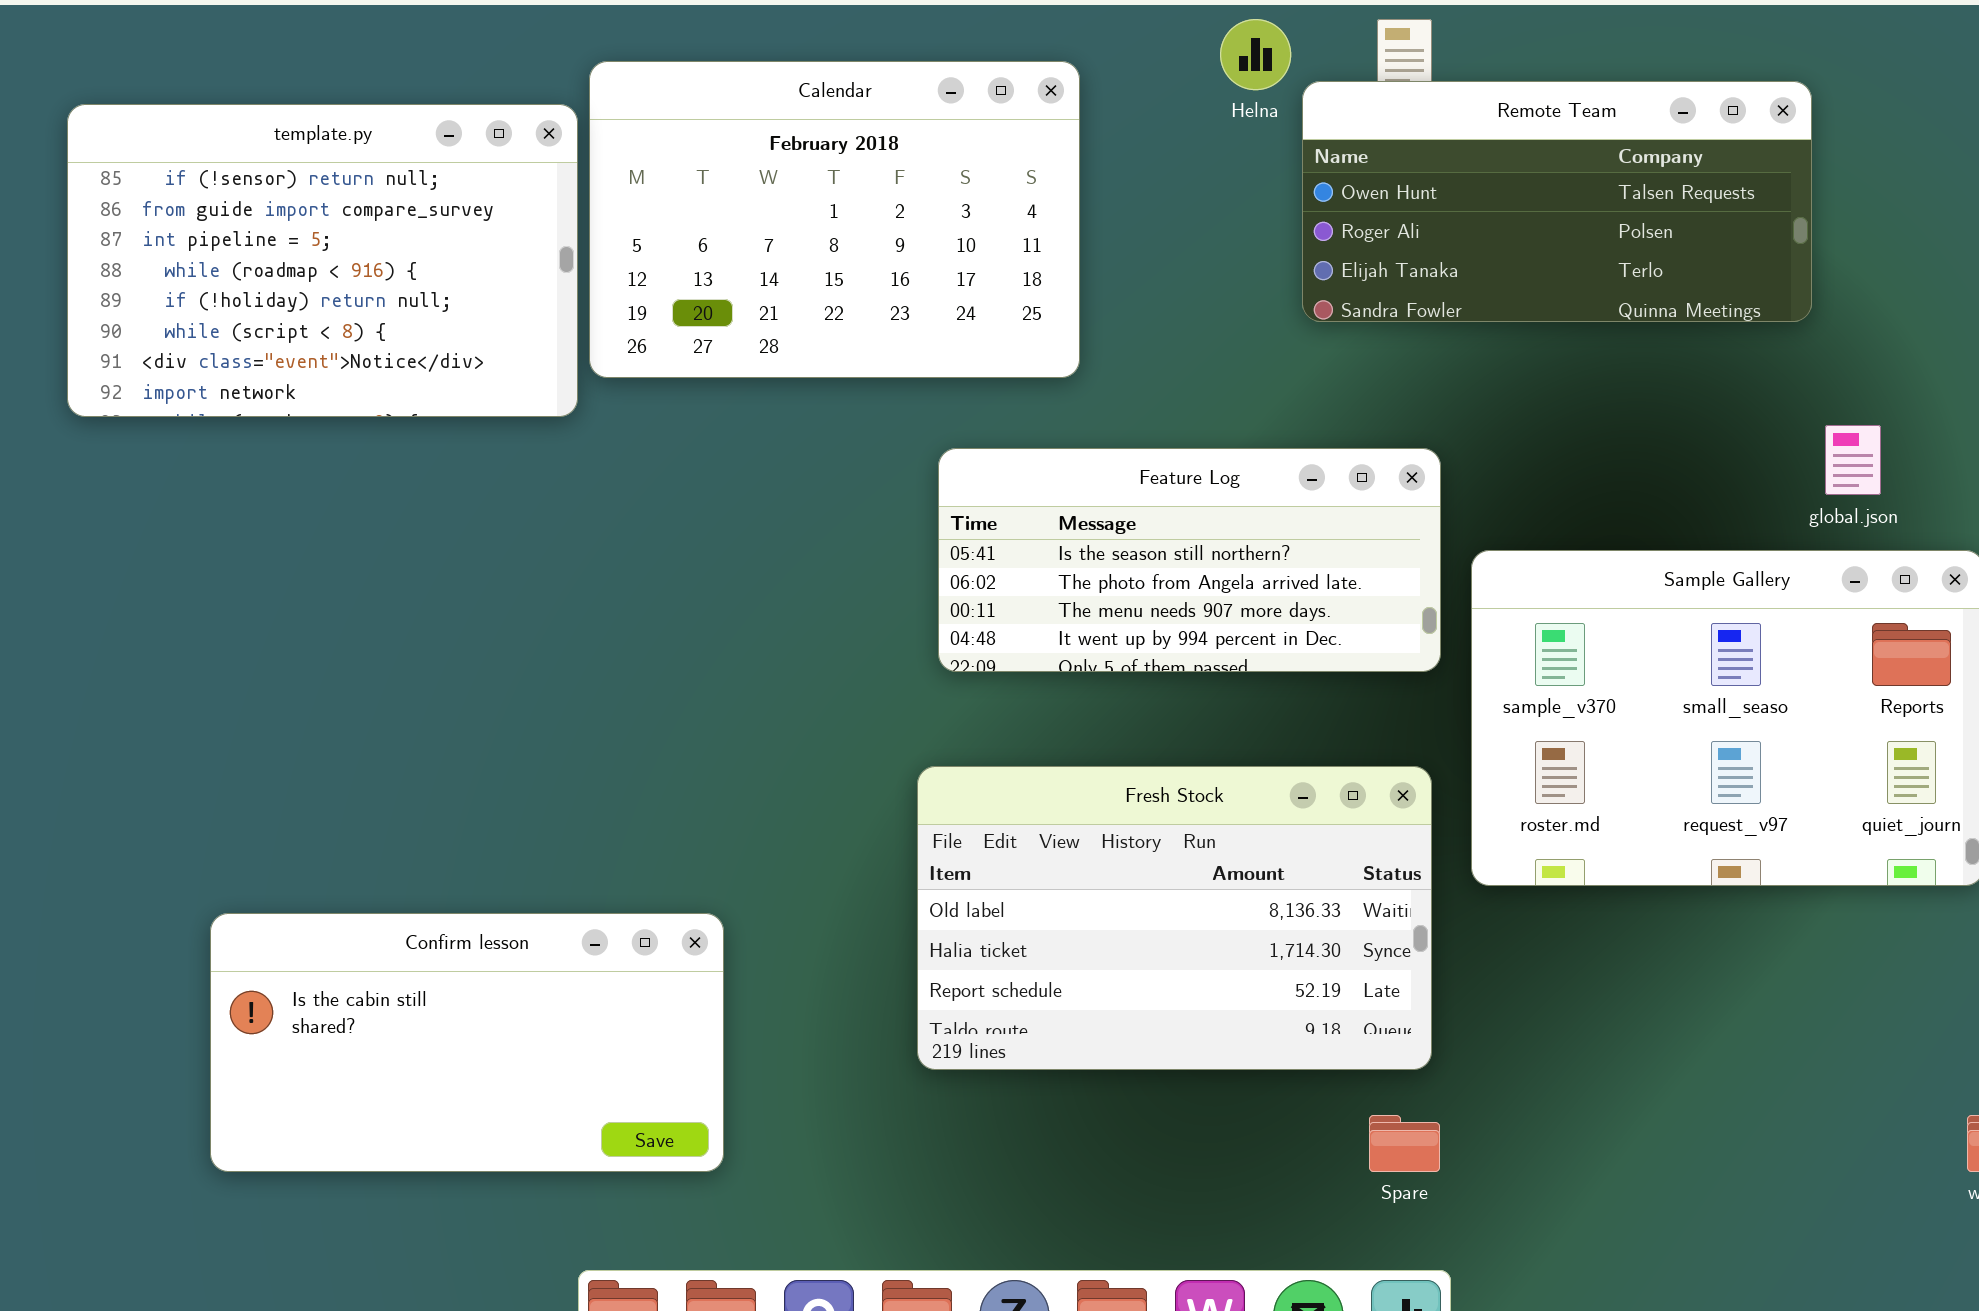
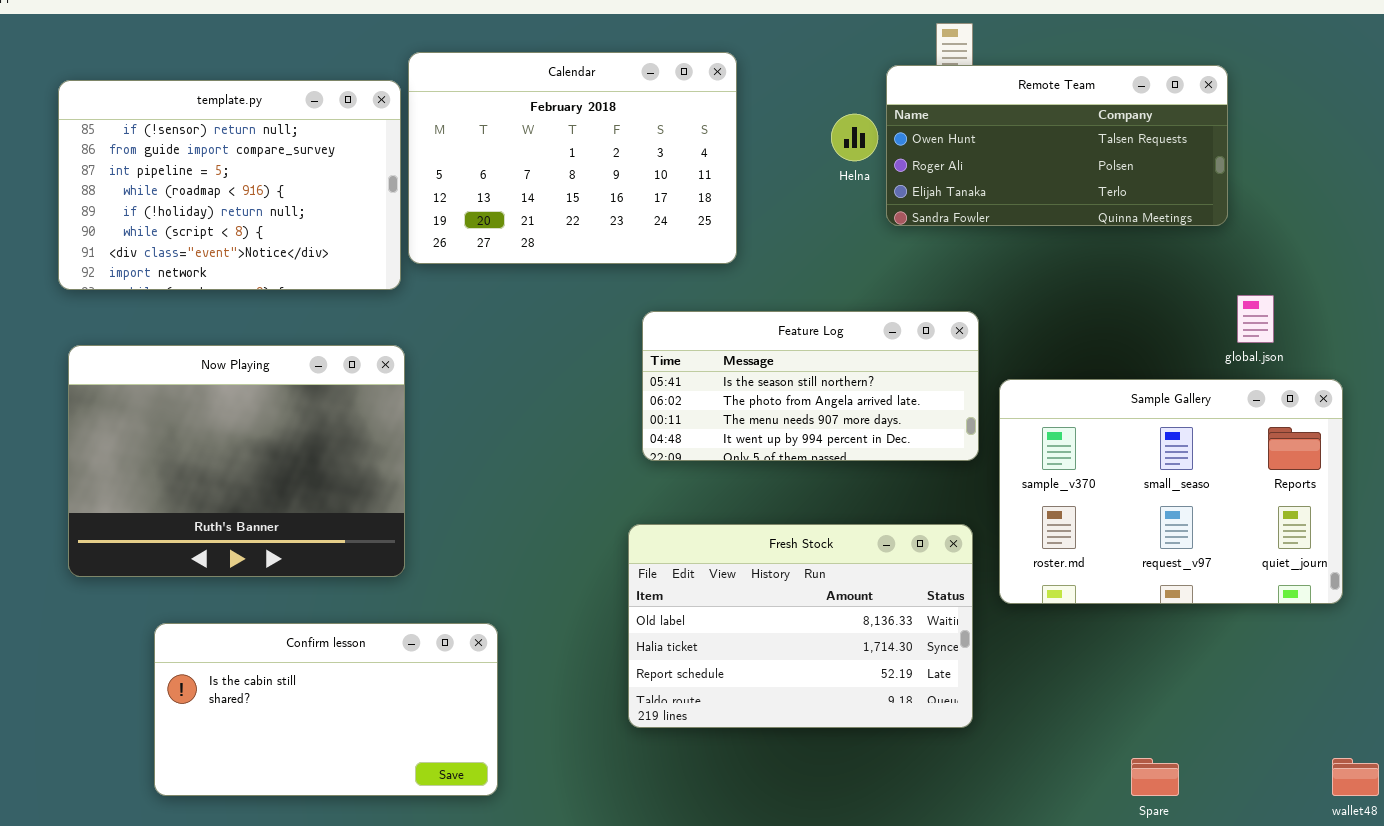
Helna: [1220,19,1291,90] -> [831,114,878,161], moved
Now Playing: none -> [68,345,405,577], opened
Spare: [1369,1115,1440,1172] -> [1131,758,1179,796], moved

